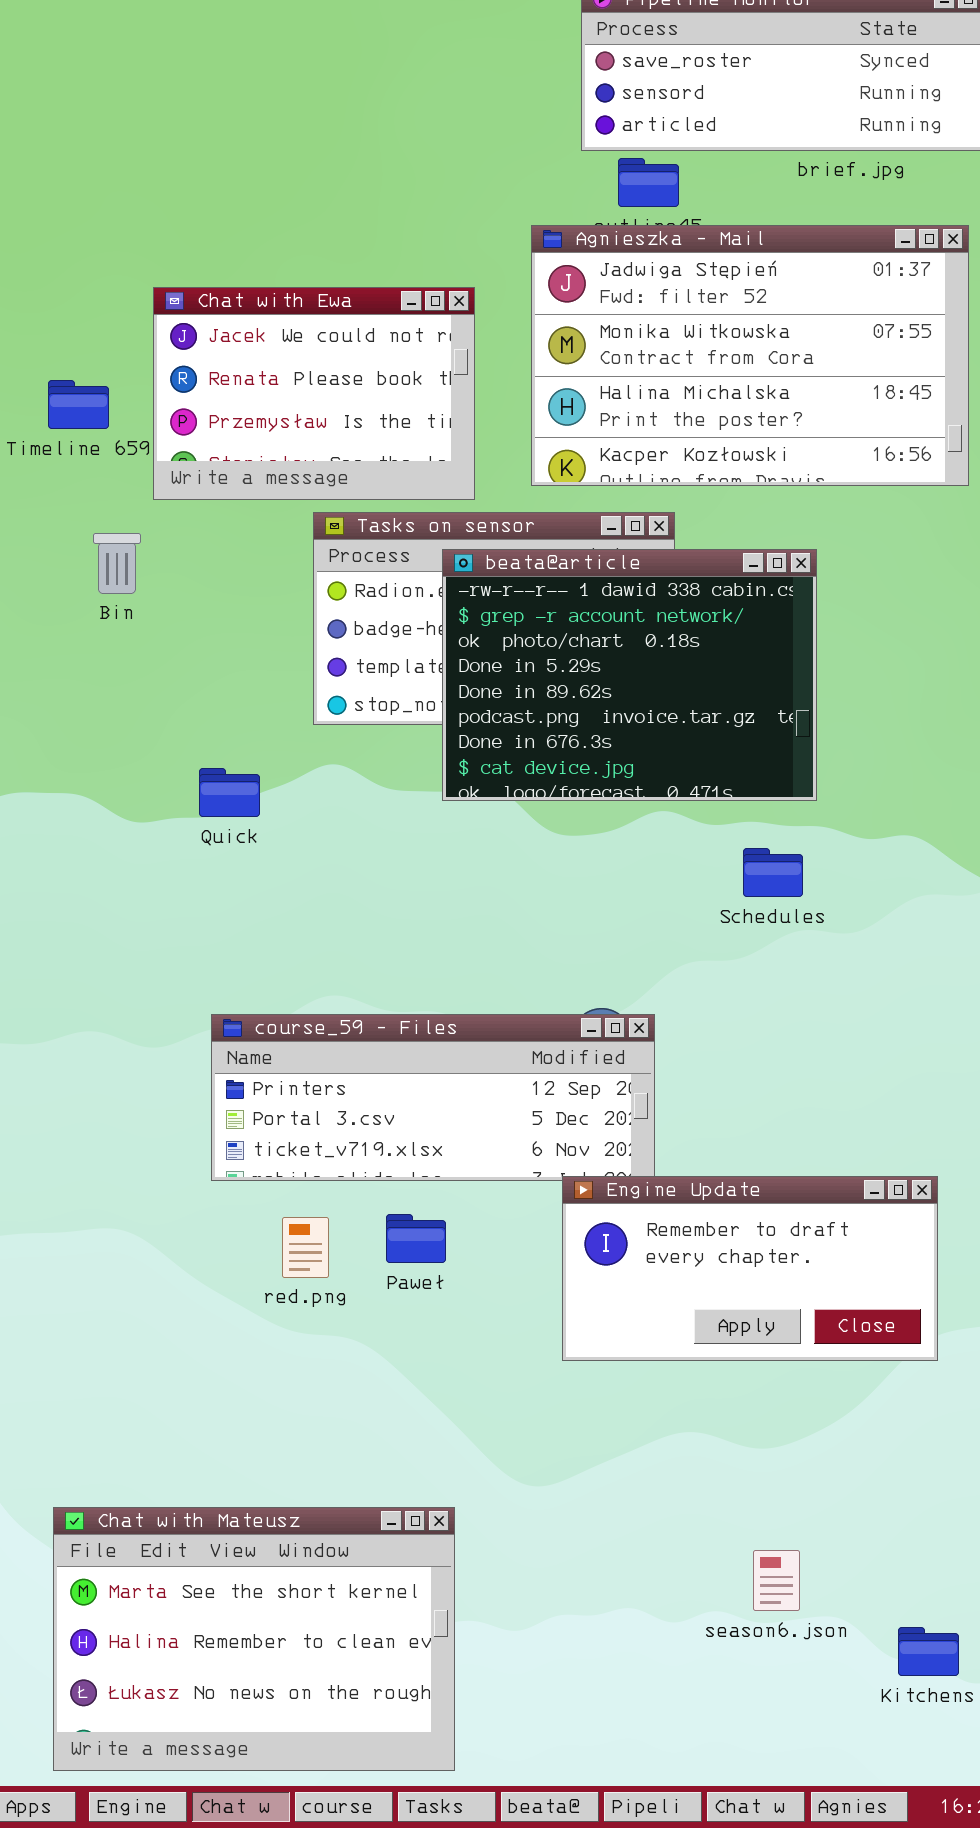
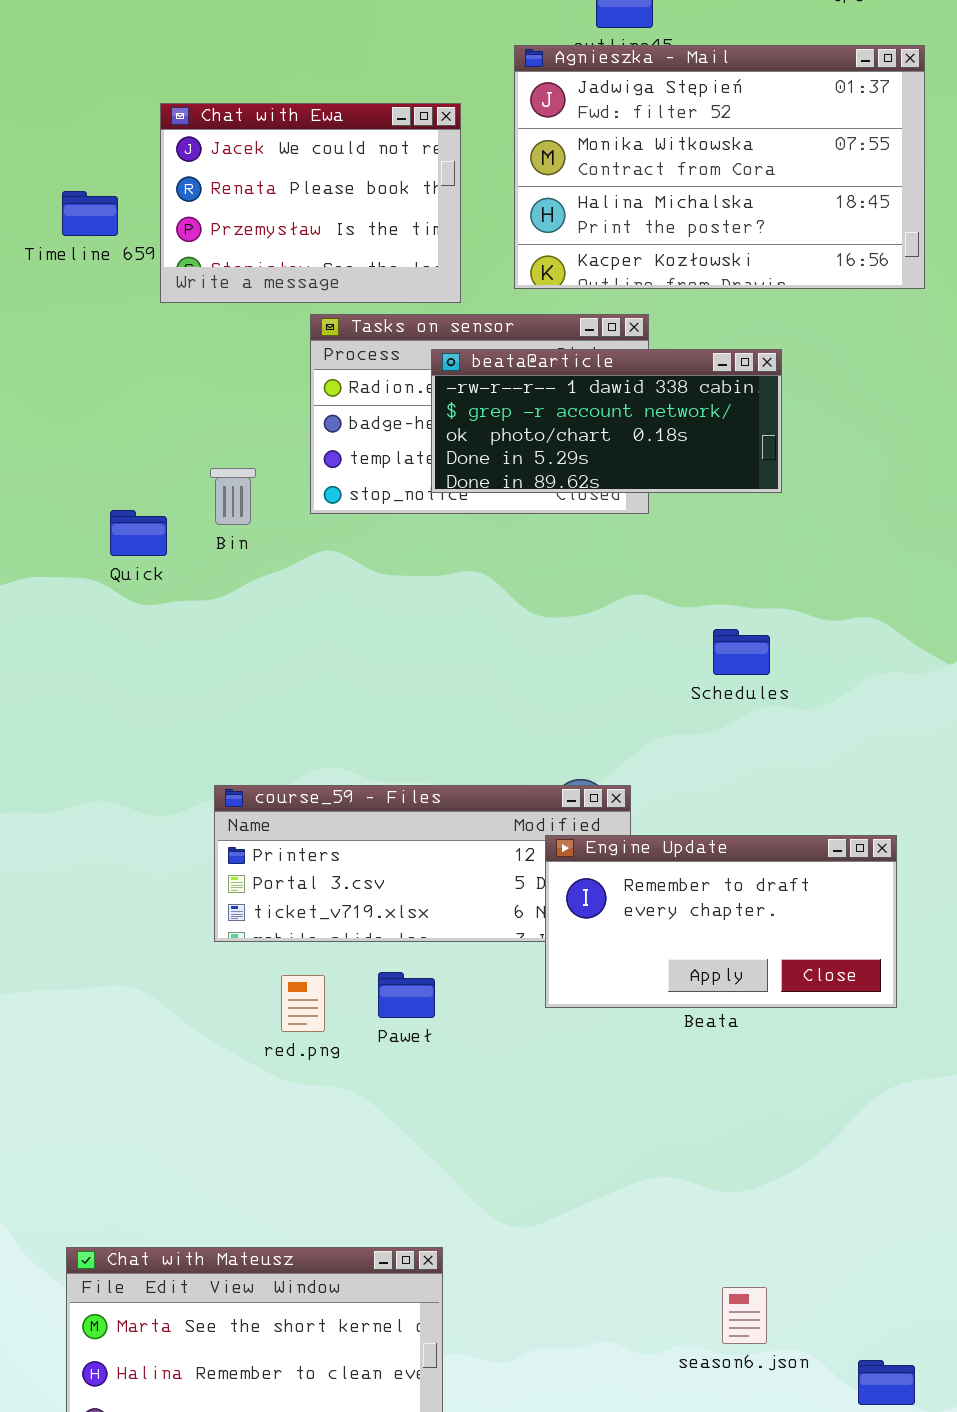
Bin: [93,533,141,594] -> [210,468,256,525], moved
beata@article: [442,549,817,801] -> [431,349,782,493], resized
Quick: [199,768,260,817] -> [110,510,167,556], moved
Engine Update: [562,1176,938,1361] -> [545,835,897,1008], moved

